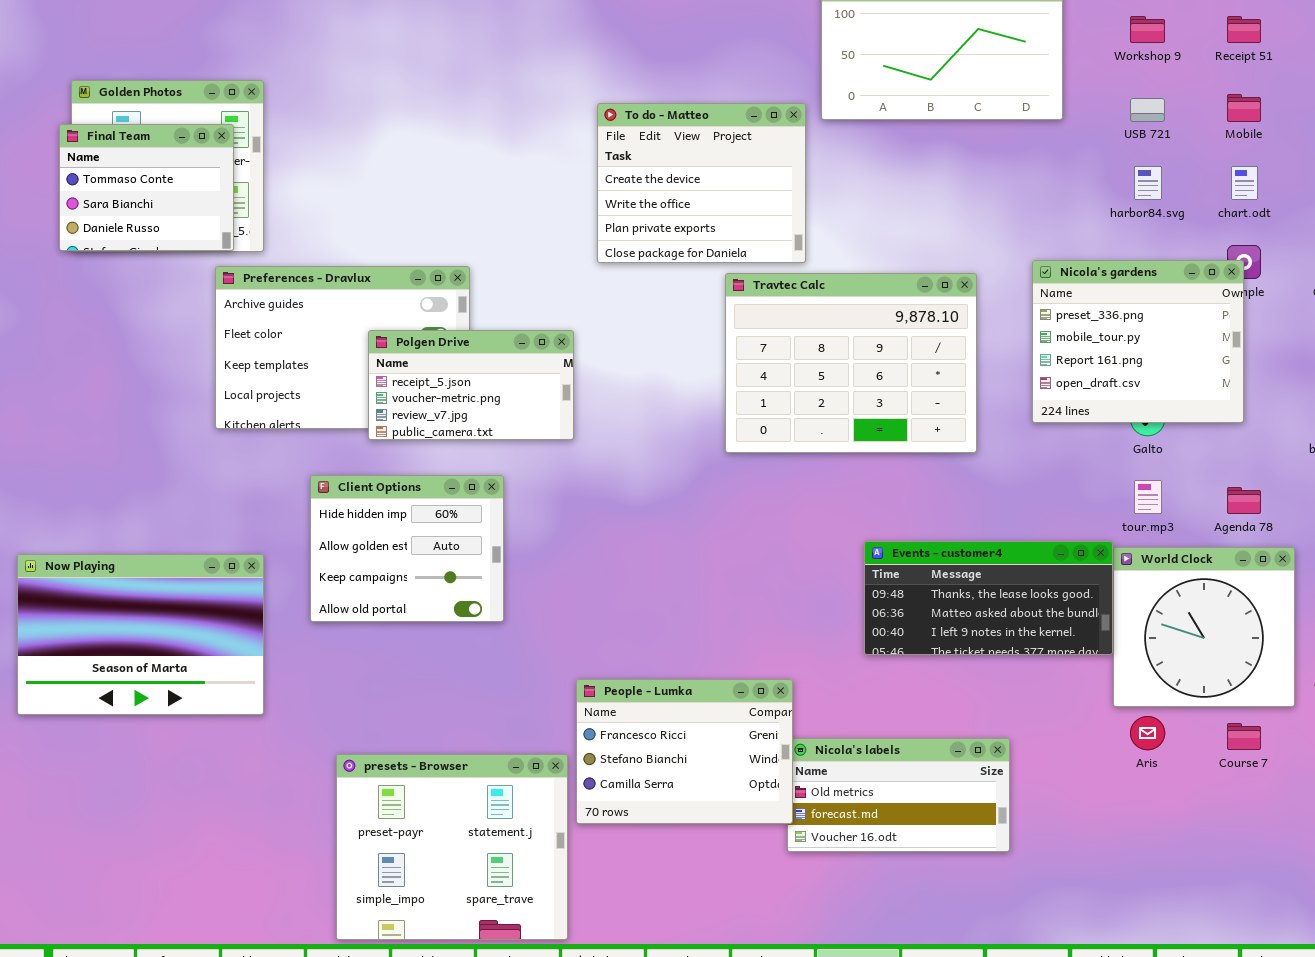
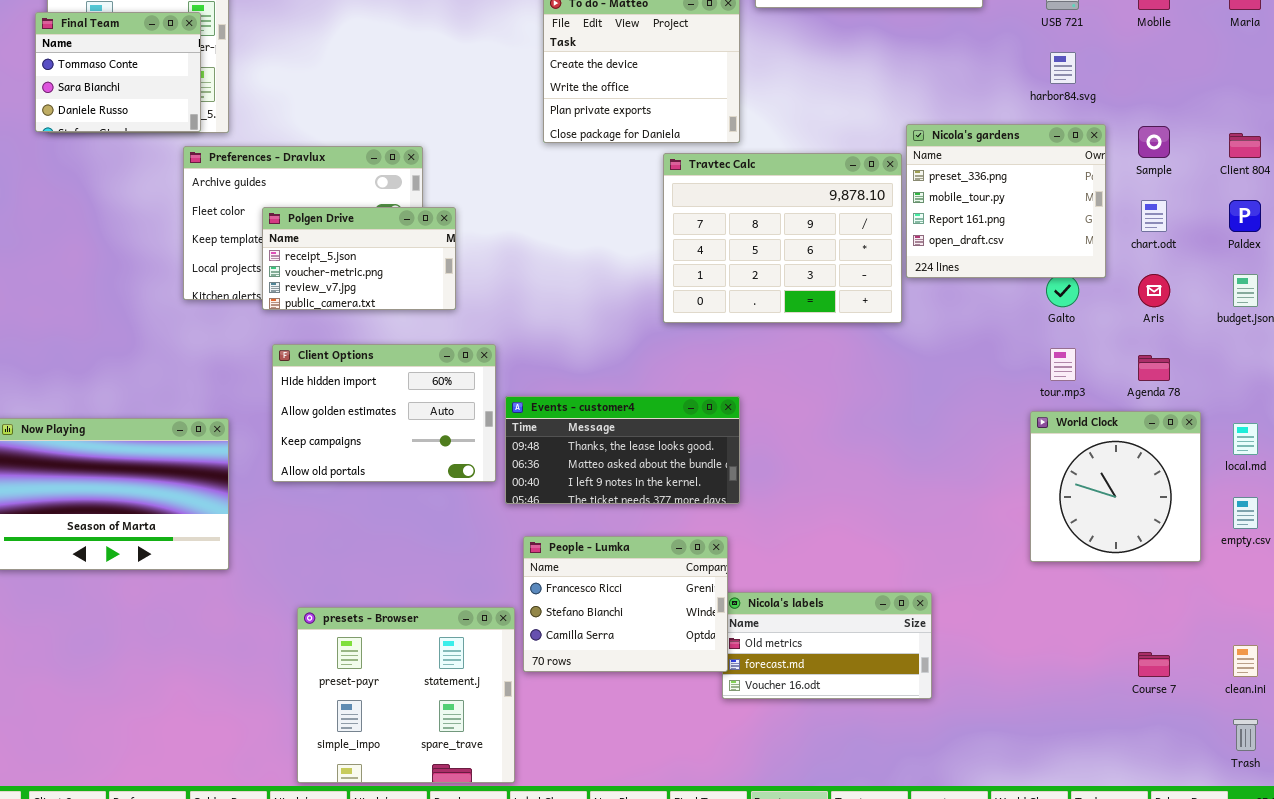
chart.odt: [1231,166,1258,200] -> [1141,200,1167,232], moved
Nicola's gardens: [1032,260,1244,423] -> [906,124,1106,278], moved
Polgen Drive: [368,330,574,440] -> [262,207,456,310], moved
Client Options: [310,475,504,622] -> [272,344,496,482], resized
Events - customer4: [864,541,1113,655] -> [505,396,740,504], moved
Aris: [1130,716,1165,750] -> [1138,274,1170,307], moved
Course 7: [1227,723,1261,750] -> [1138,652,1170,677], moved

